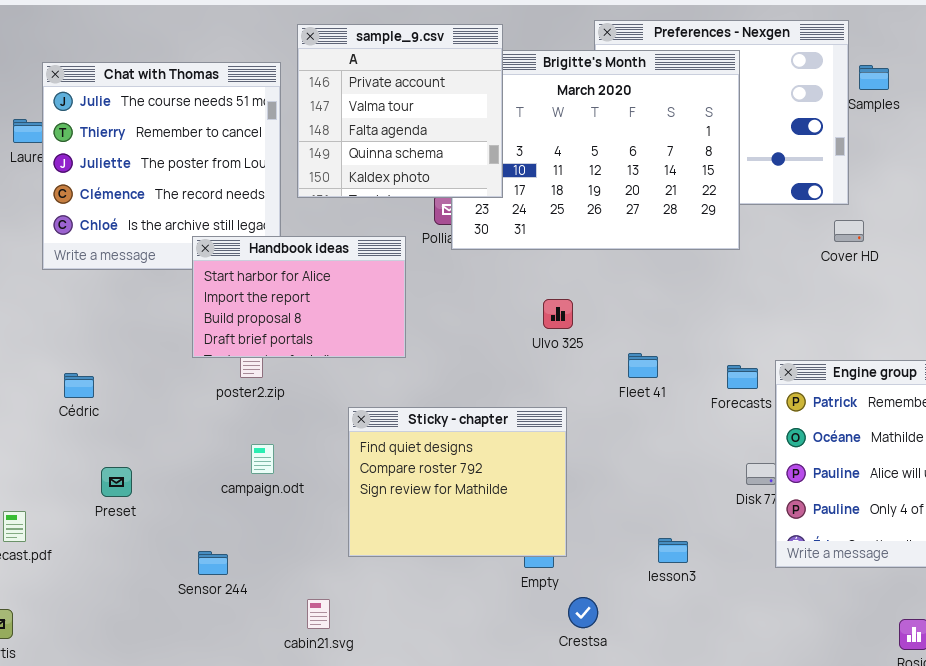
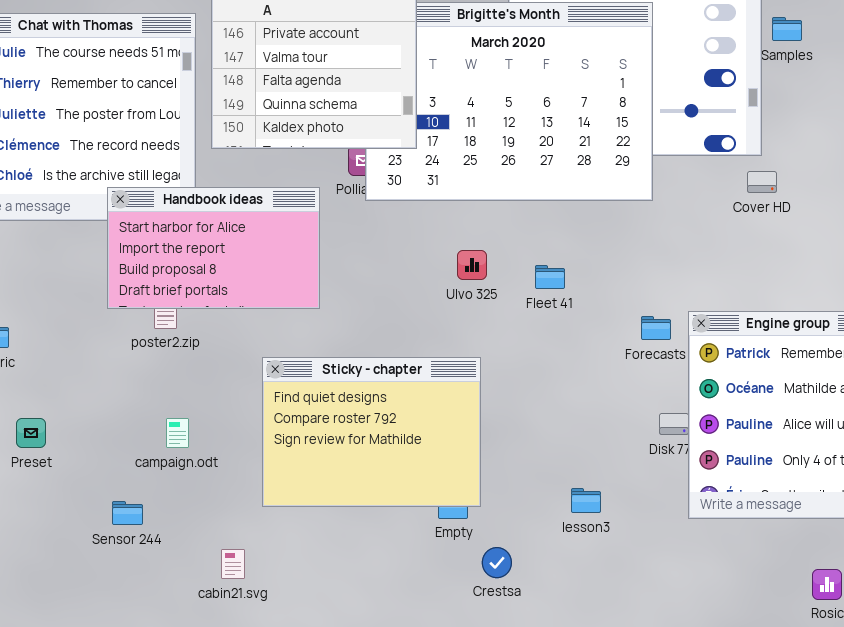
Fleet 41: [628,353,658,378] -> [535,265,565,289], moved
campaign.odt: [251,444,274,474] -> [166,418,189,448], moved

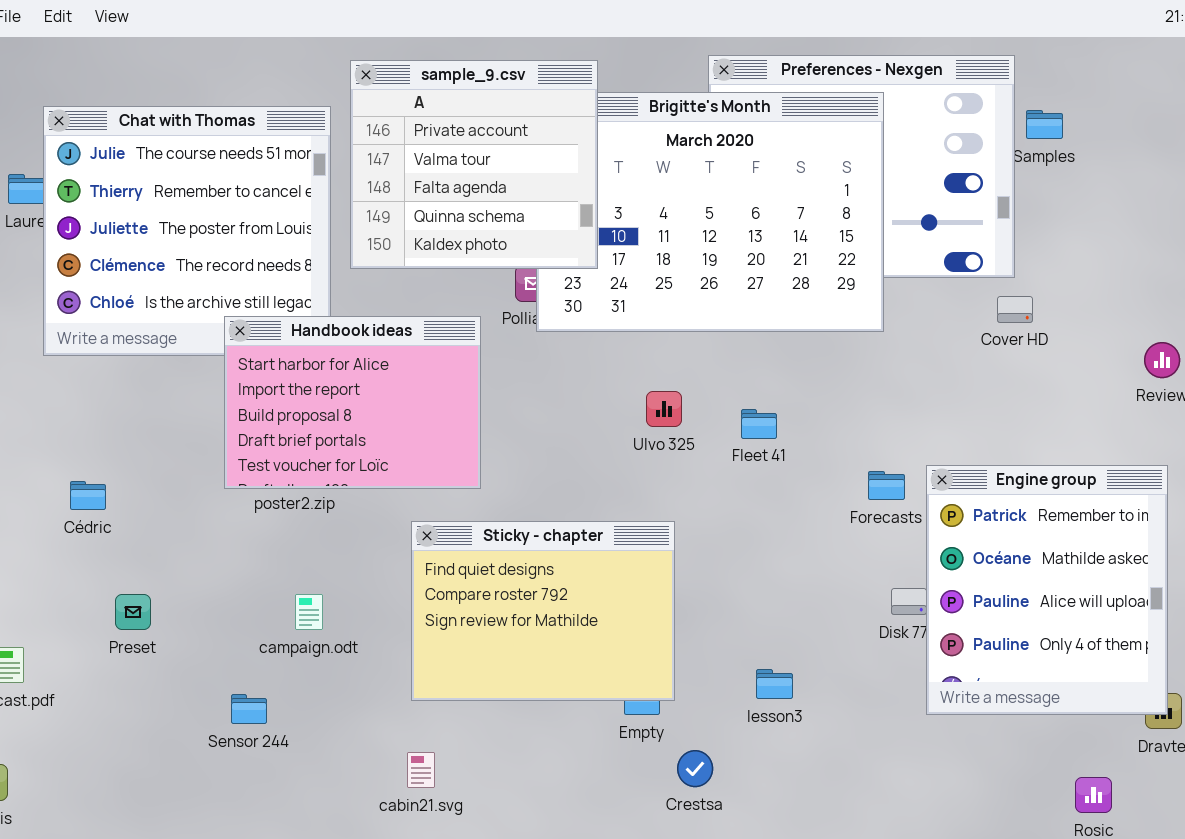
Handbook ideas: [107,187,320,309] -> [224,316,481,489], resized
lesson3: [571,488,601,513] -> [756,669,793,699], moved
cabin21.svg: [221,549,245,579] -> [407,752,435,788], moved

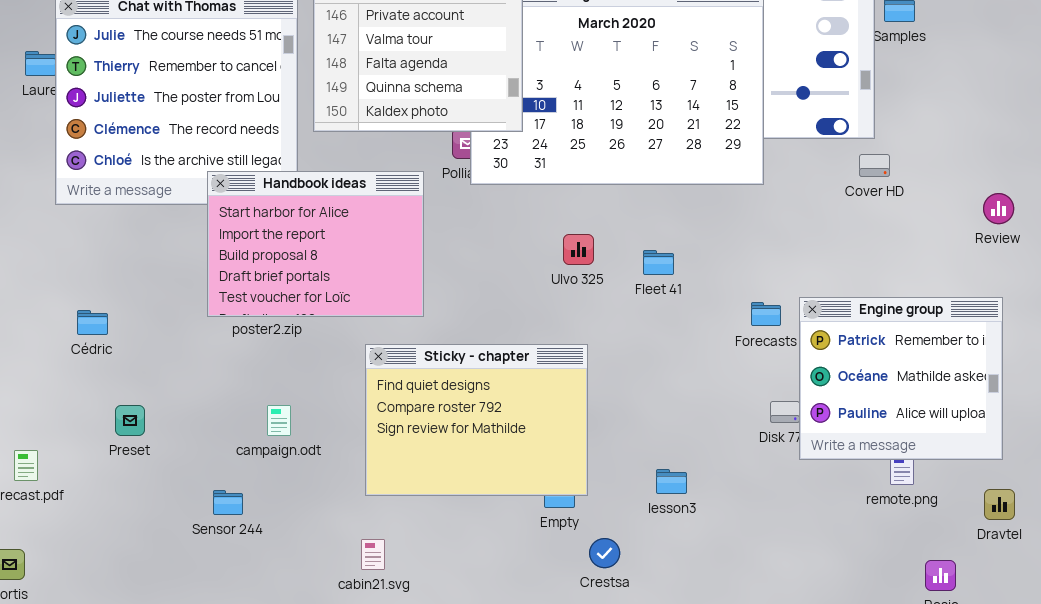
Engine group: [926,465,1168,715] -> [799,297,1003,460], resized

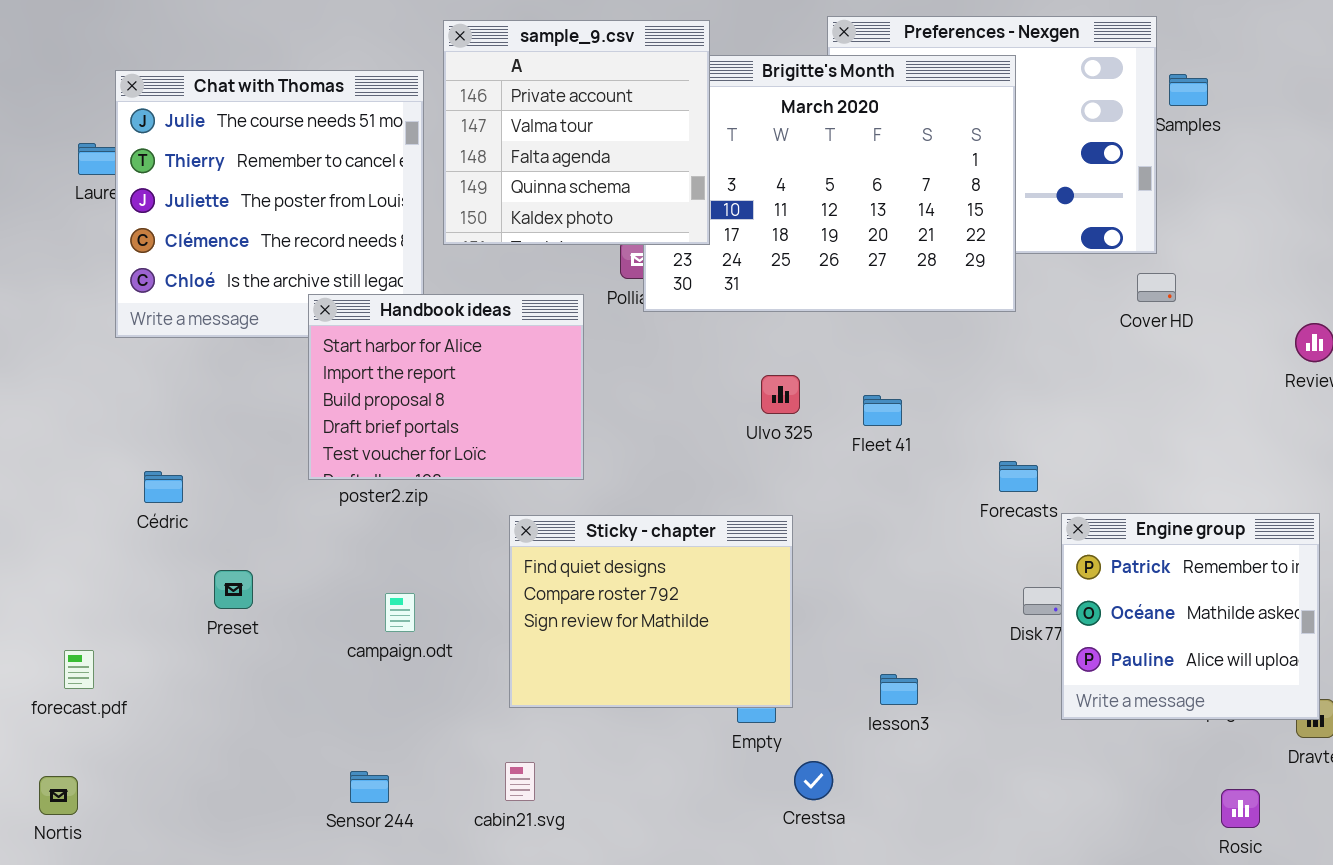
Engine group: [799,297,1003,460] -> [1061,513,1320,720], moved
Preset: [115,405,145,436] -> [214,570,253,609], moved
Sensor 244: [213,490,243,515] -> [350,771,389,803], moved

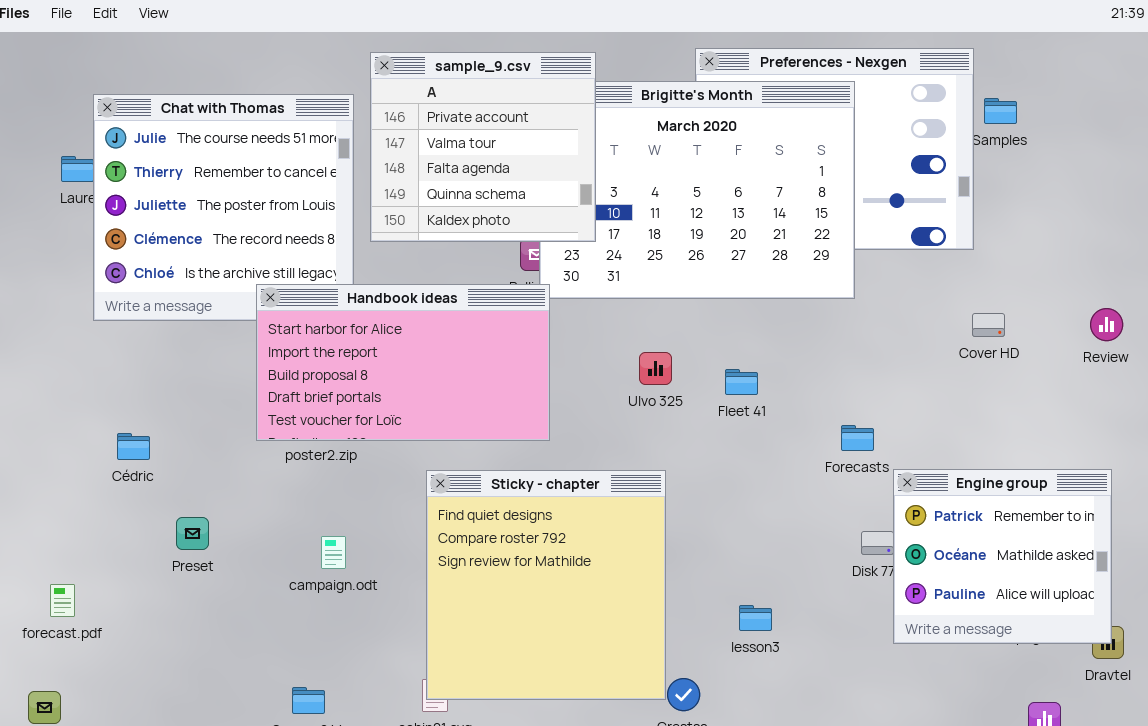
Cover HD: [1137,273,1176,302] -> [972,313,1005,337], moved
Handbook ideas: [308,294,584,480] -> [256,284,550,441], resized
Sticky - chapter: [509,515,793,708] -> [426,470,666,700], resized

